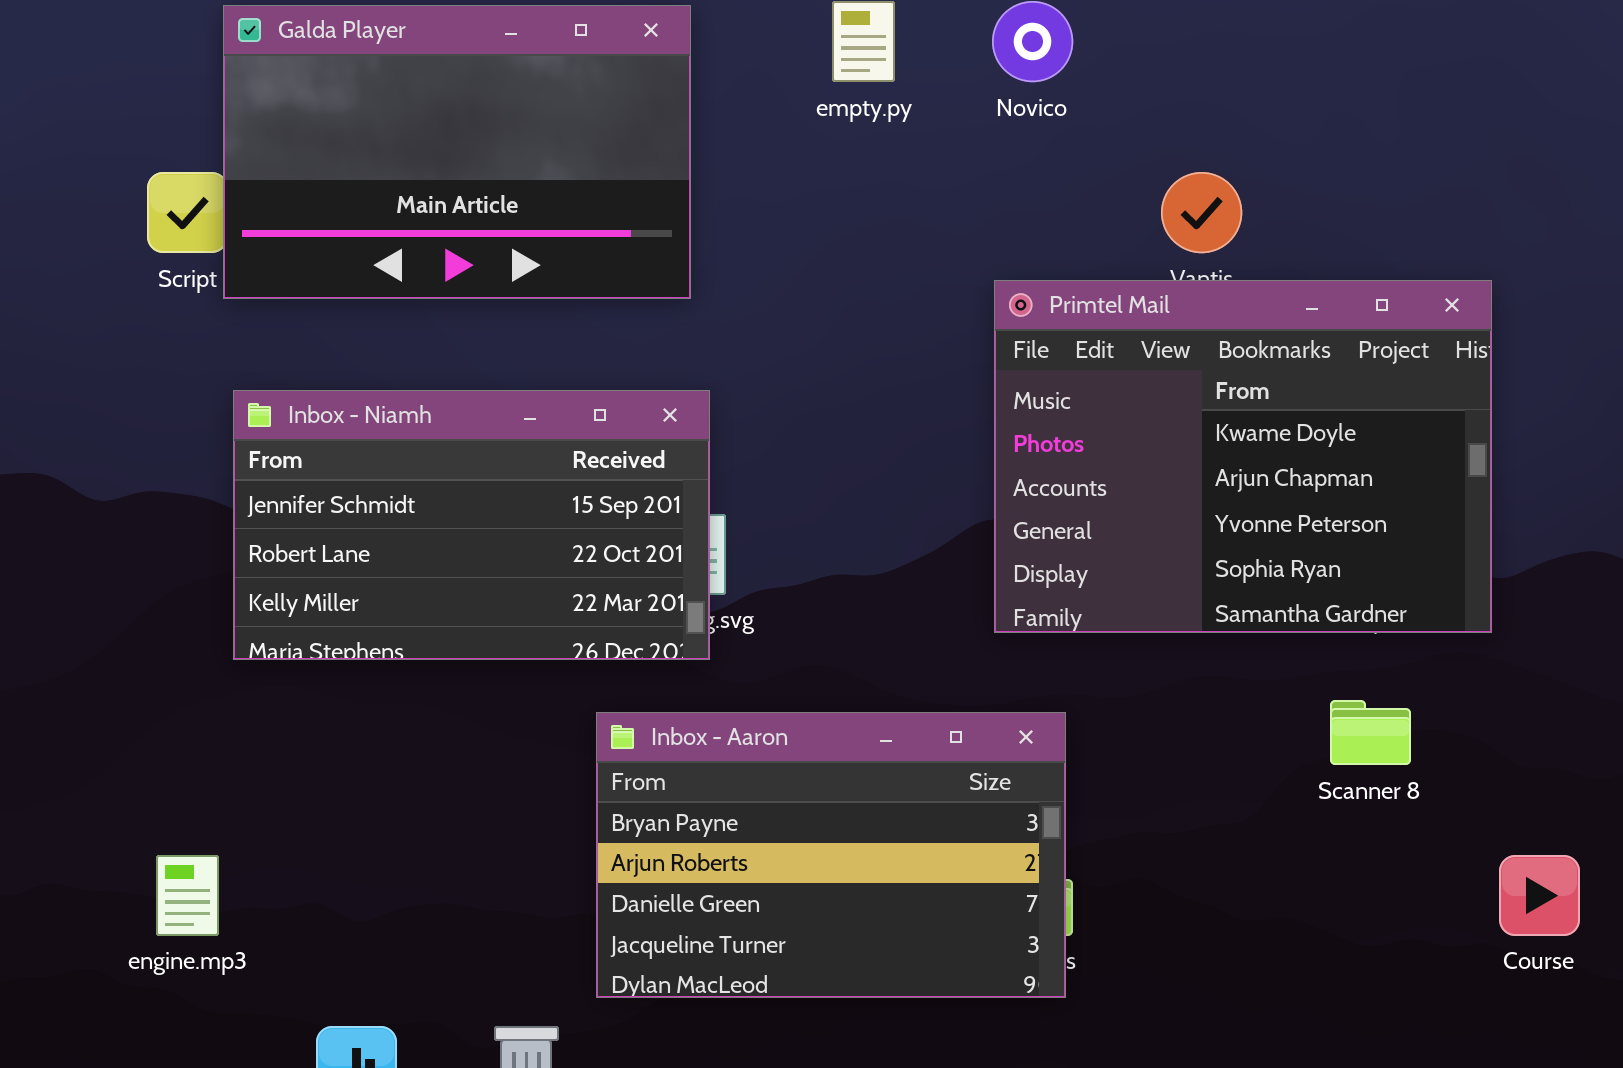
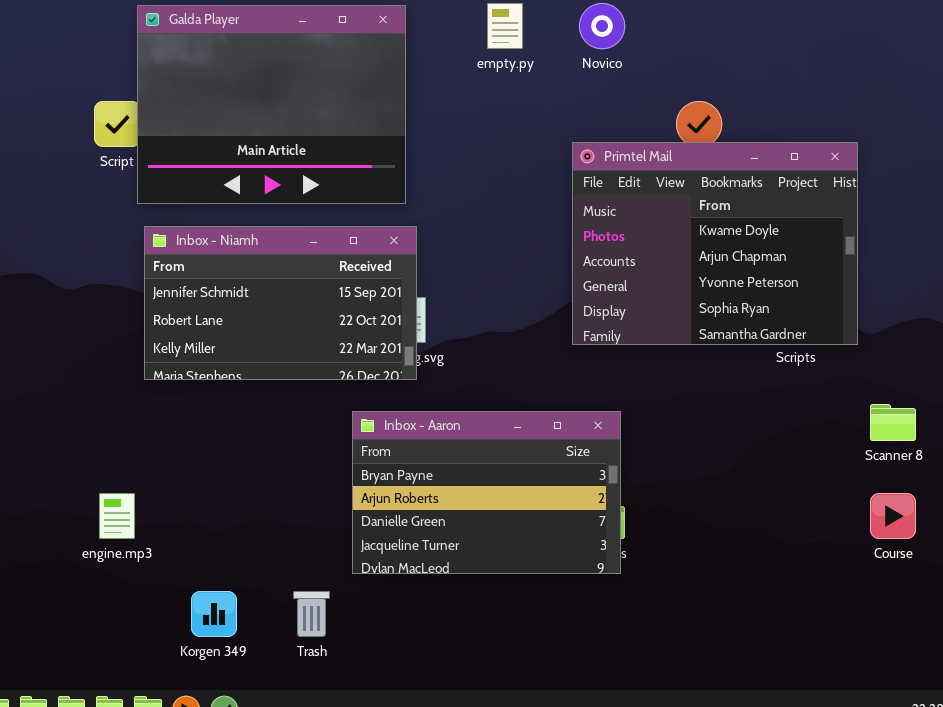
Galda Player: [223,5,691,299] -> [137,5,406,204], resized
Primtel Mail: [994,280,1492,633] -> [572,142,858,345], moved
Scanner 8: [1330,700,1411,765] -> [870,404,916,441], moved

